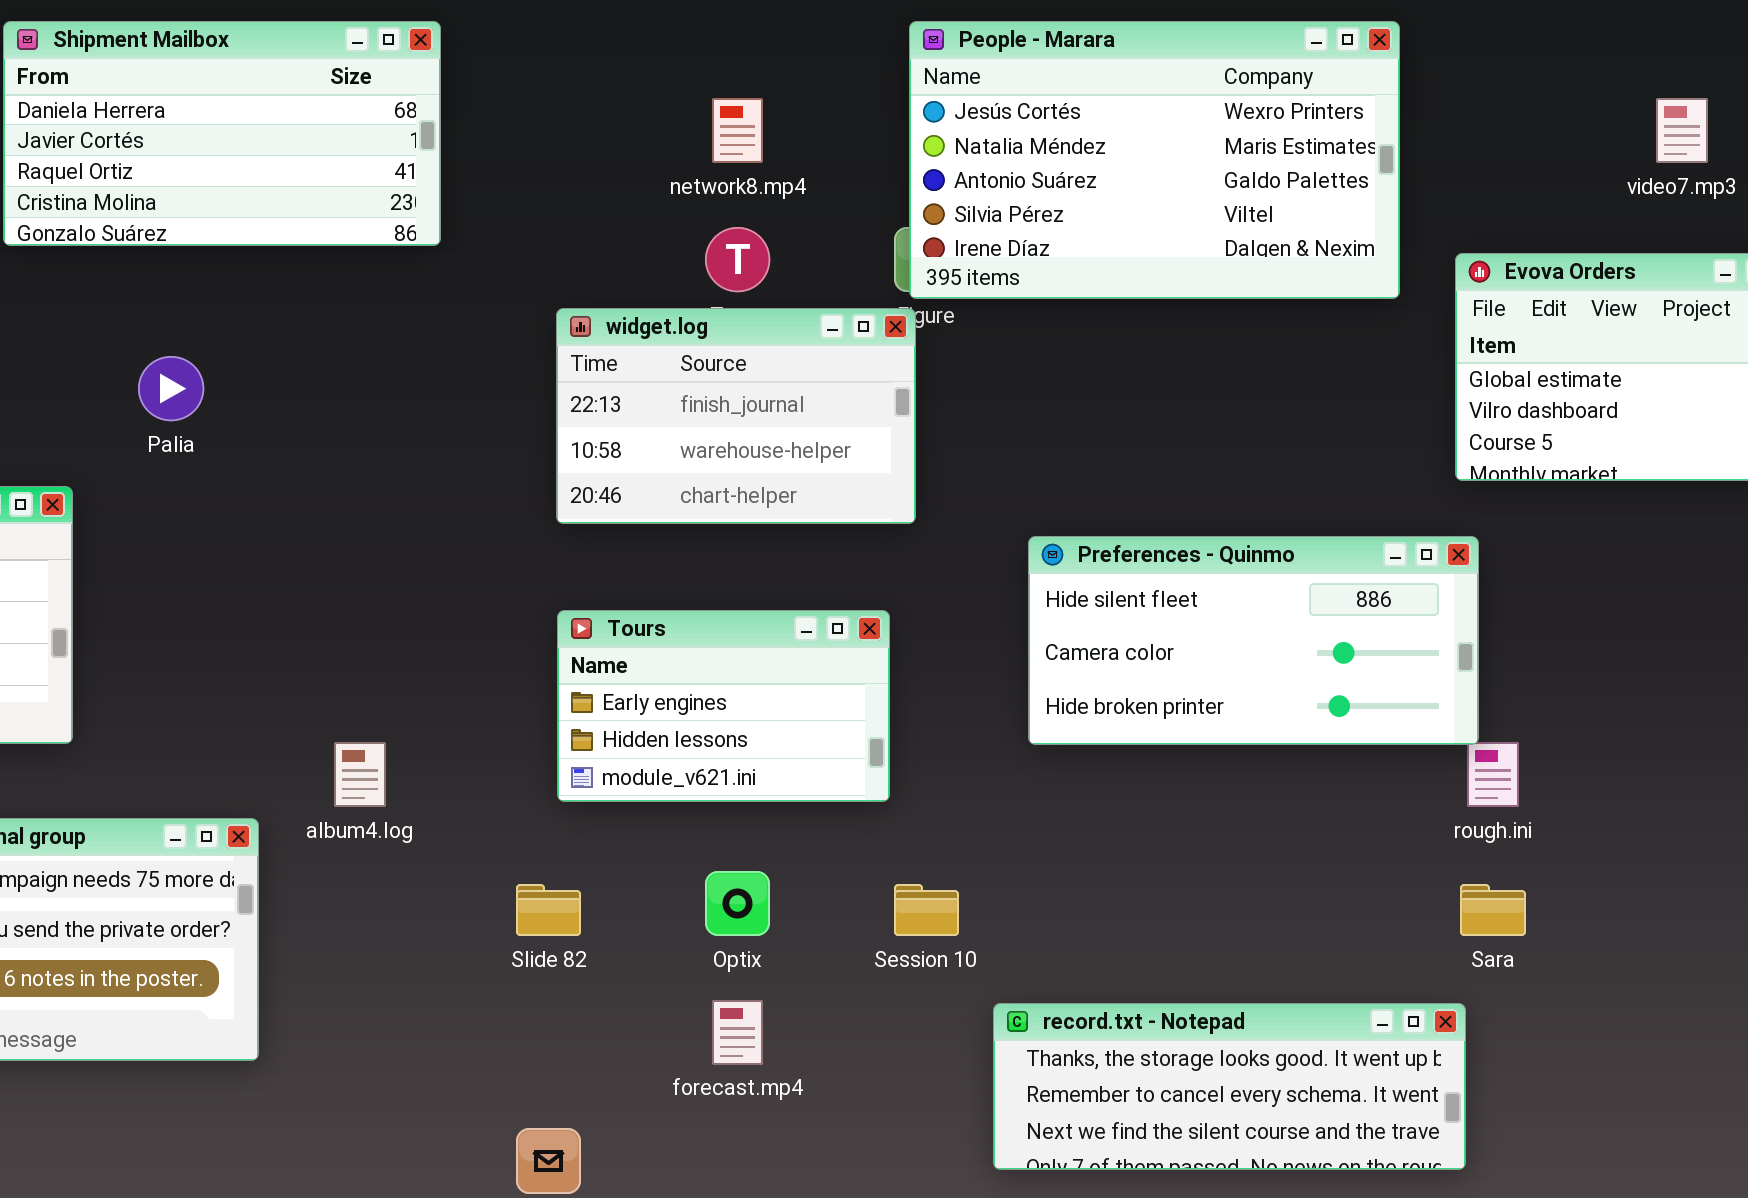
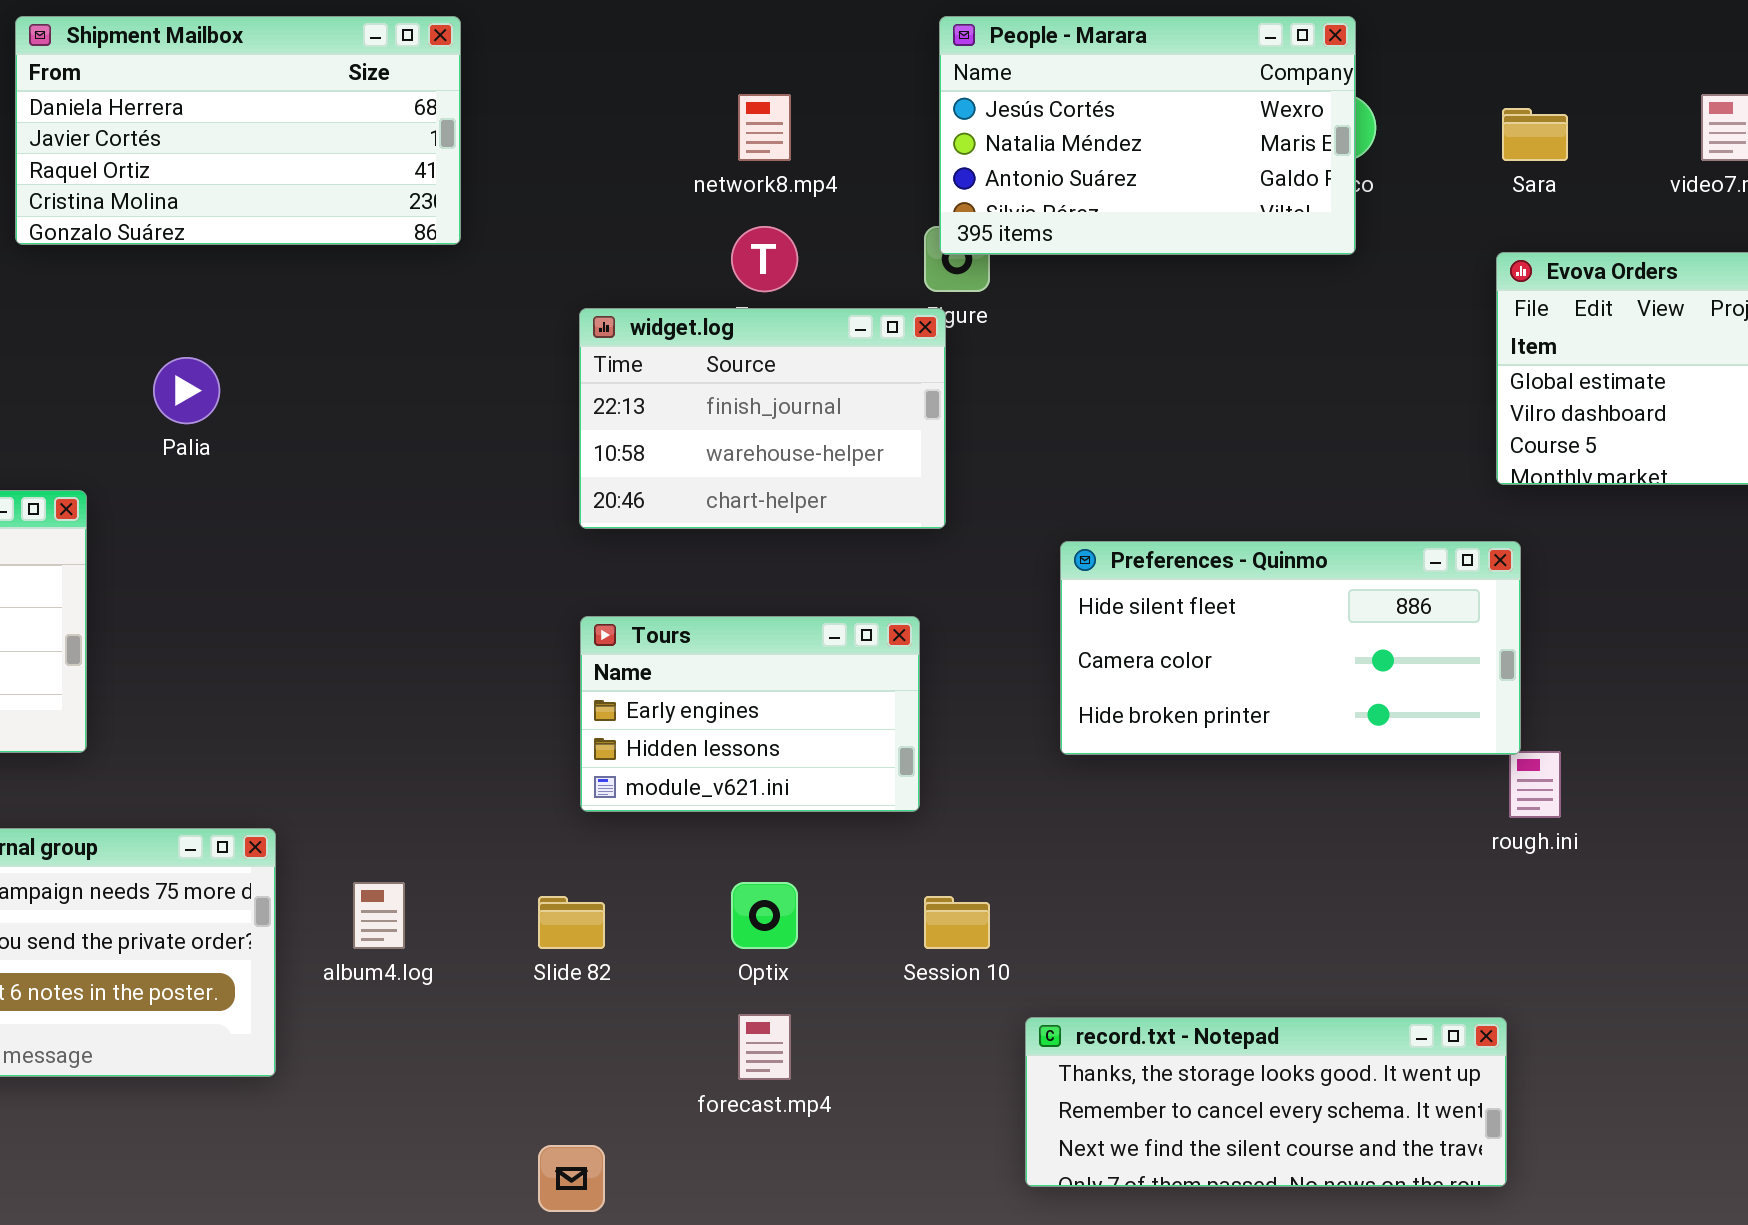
People - Marara: [909,21,1400,299] -> [939,16,1356,255], resized
album4.log: [334,742,386,807] -> [353,882,405,949], moved
Sara: [1460,884,1526,936] -> [1502,108,1568,161], moved

